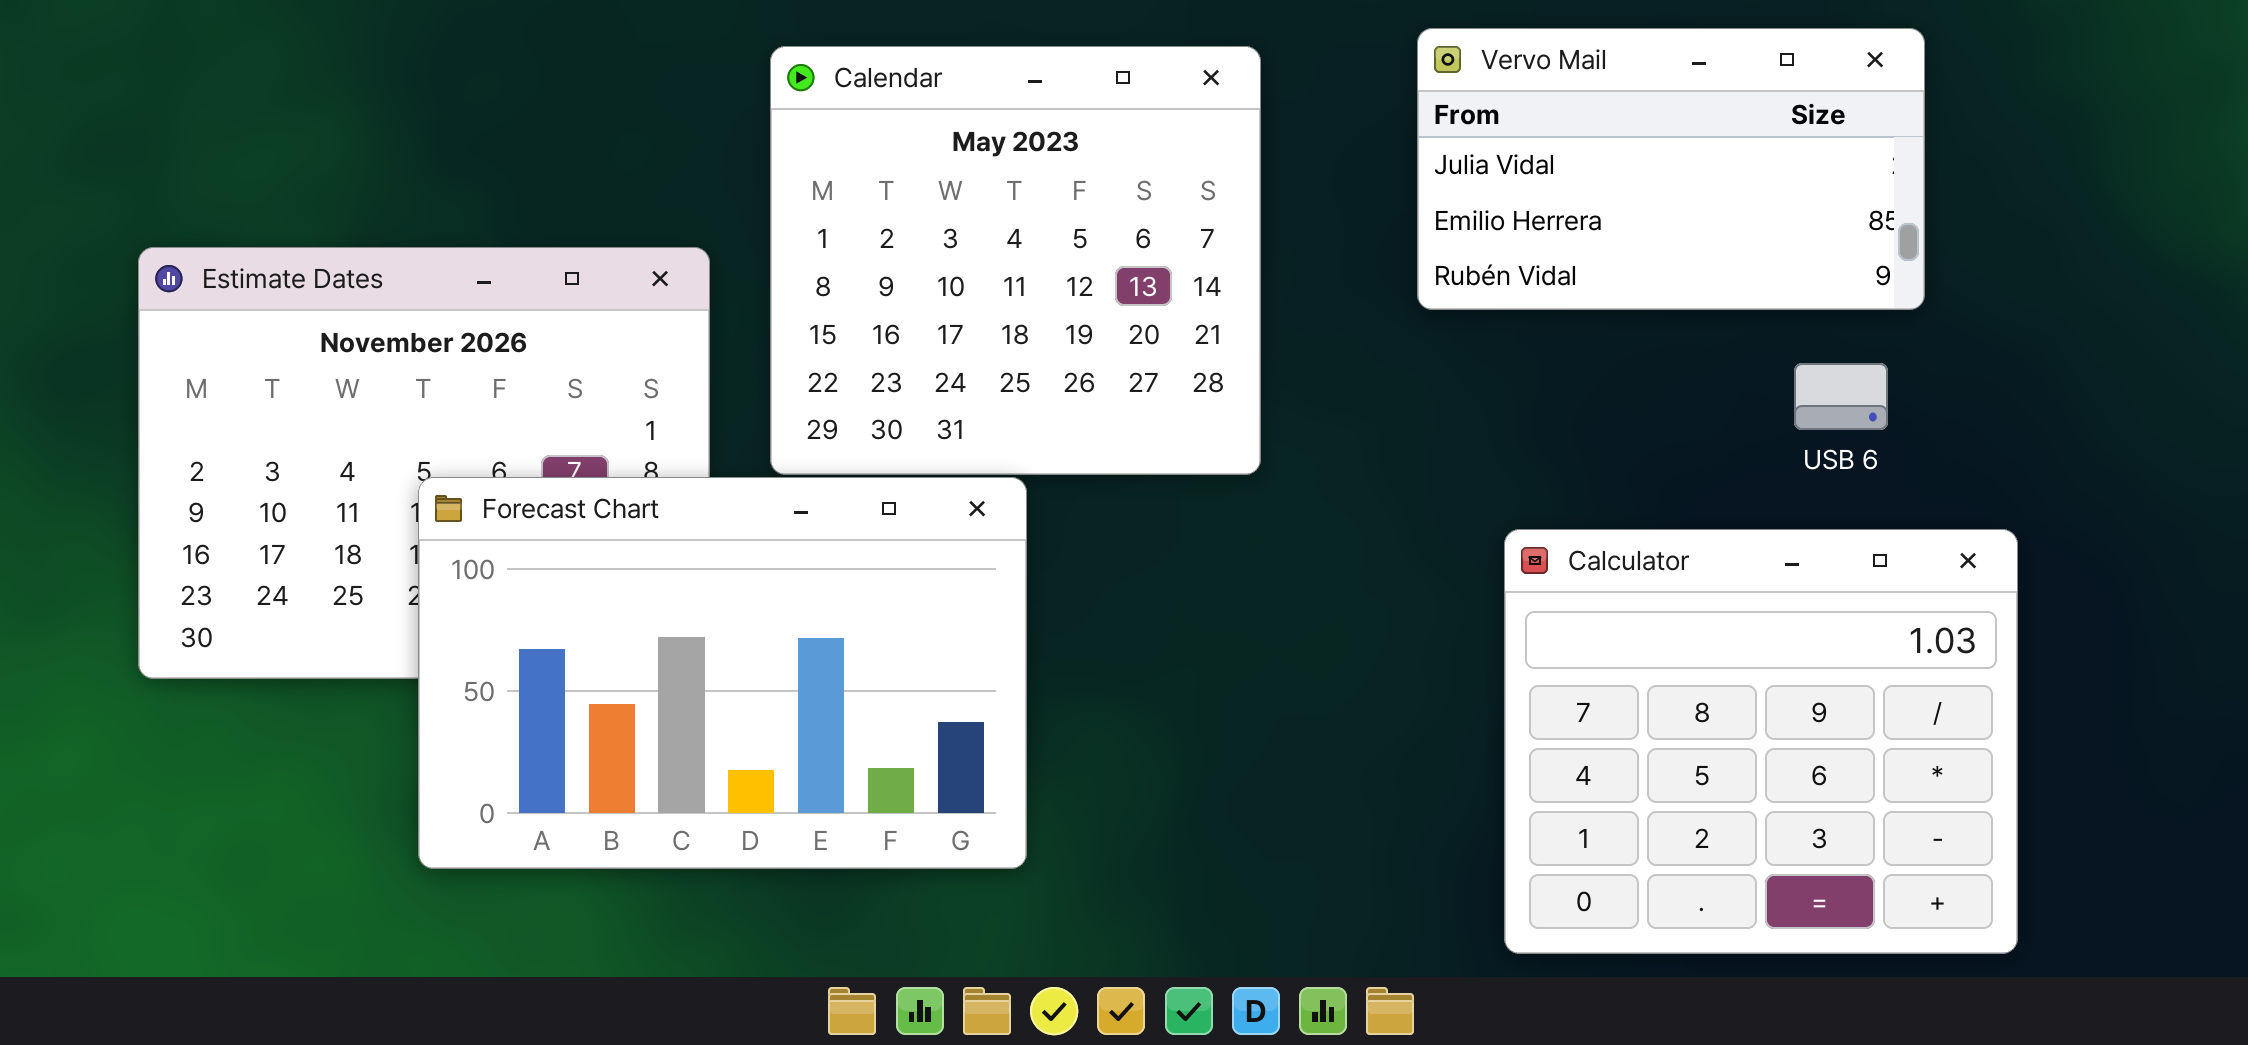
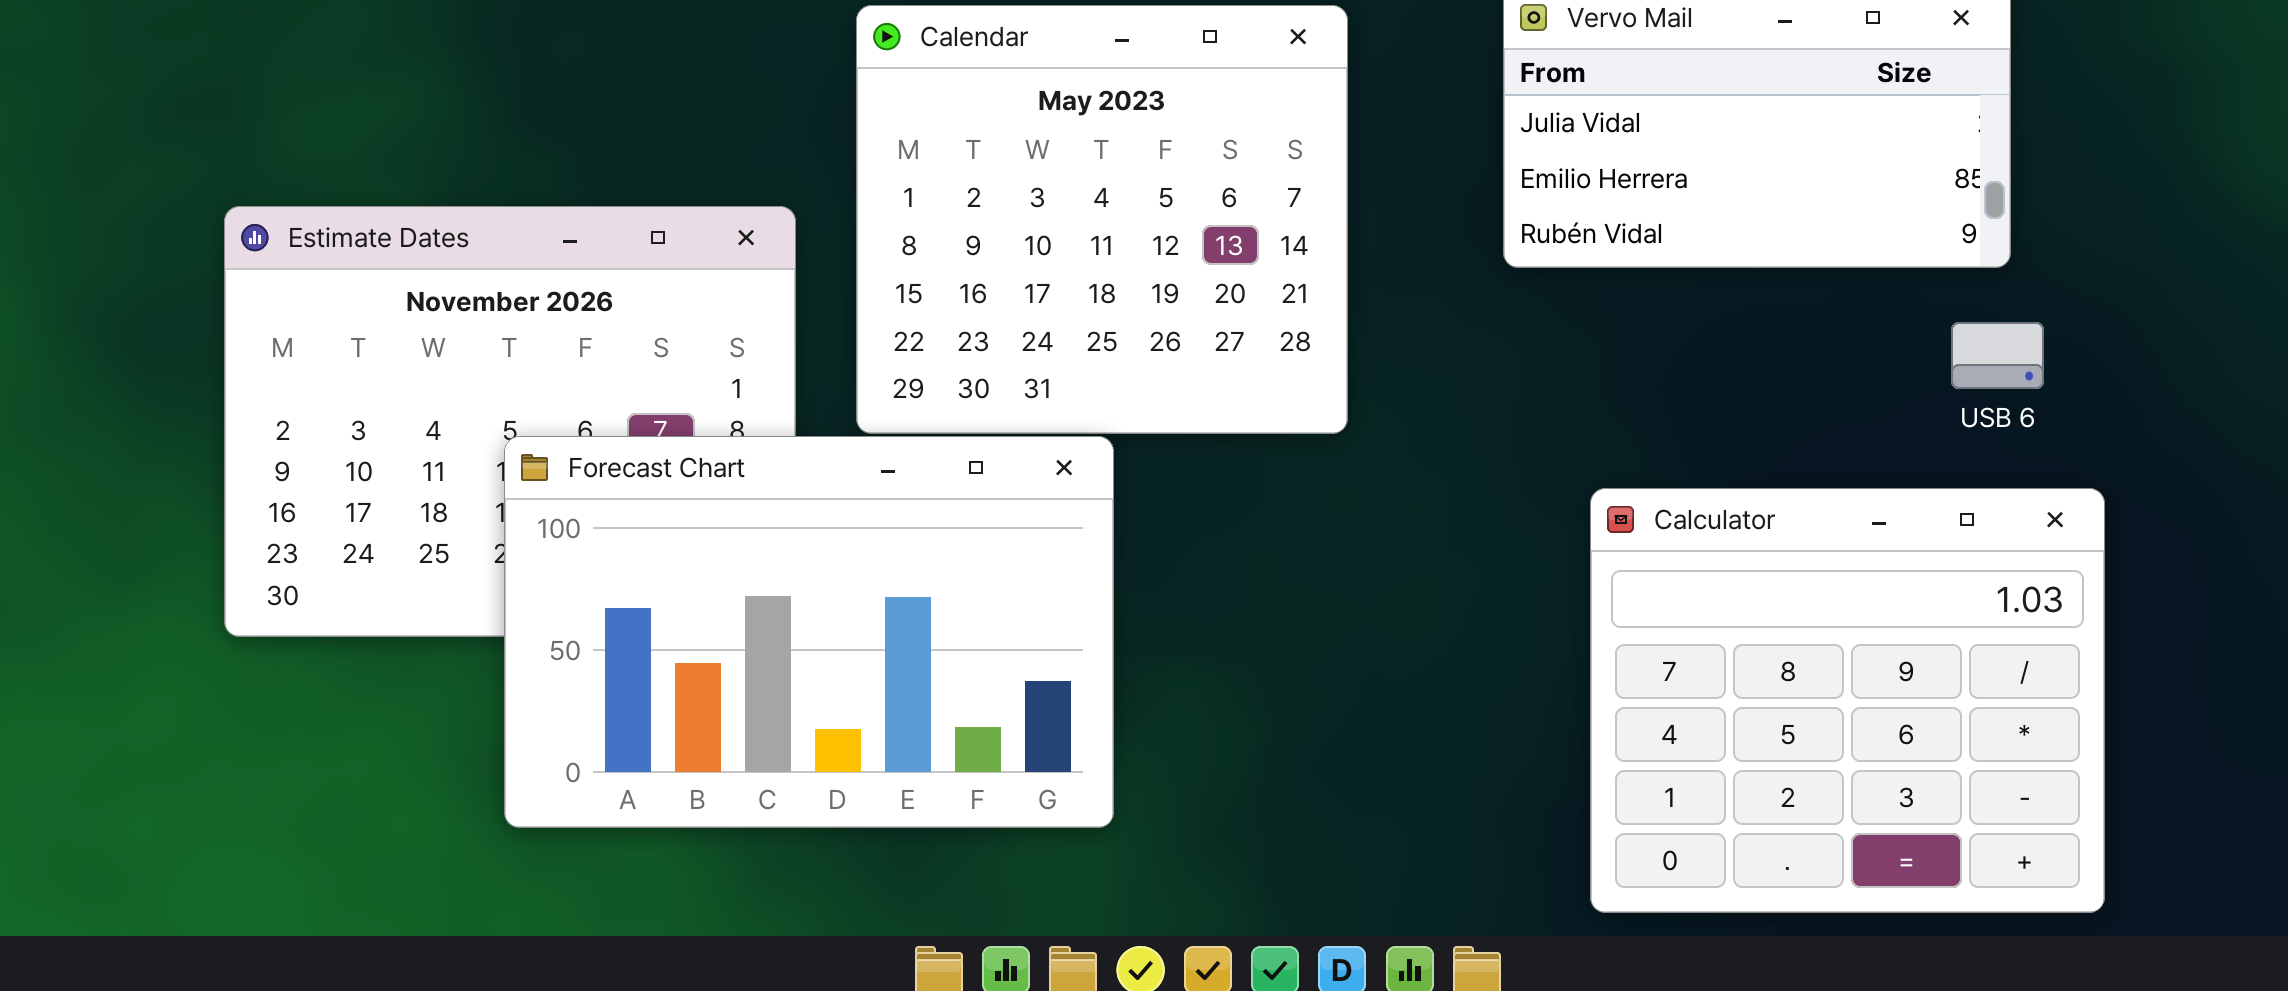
USB 6: [1794,363,1888,430] -> [1951,322,2044,389], moved

